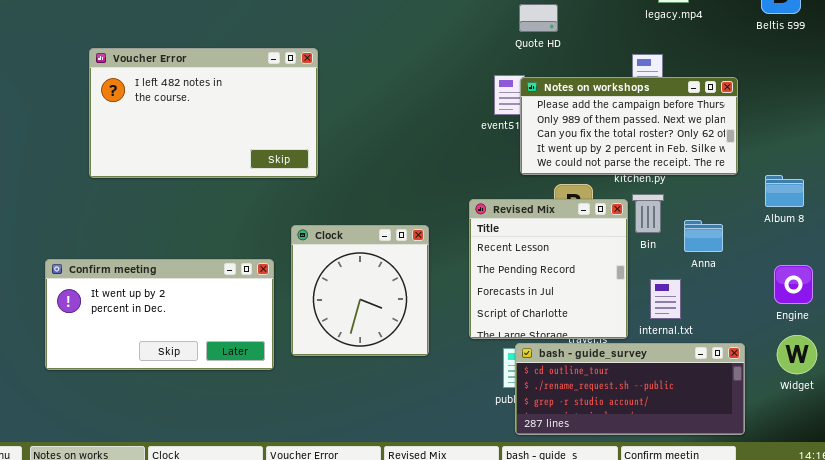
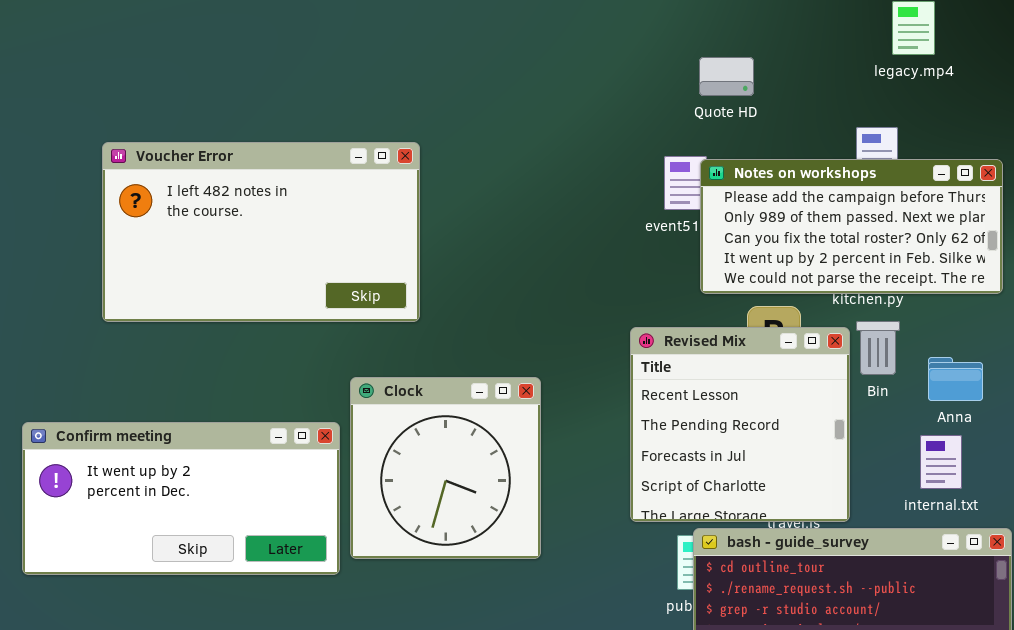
Voucher Error: [89,48,318,178] -> [102,142,420,322], moved
Clock: [291,225,429,356] -> [350,377,541,559], moved
Confirm meeting: [45,259,274,370] -> [22,422,340,575], moved
internal.txt: [650,279,681,319] -> [920,435,962,489], moved

